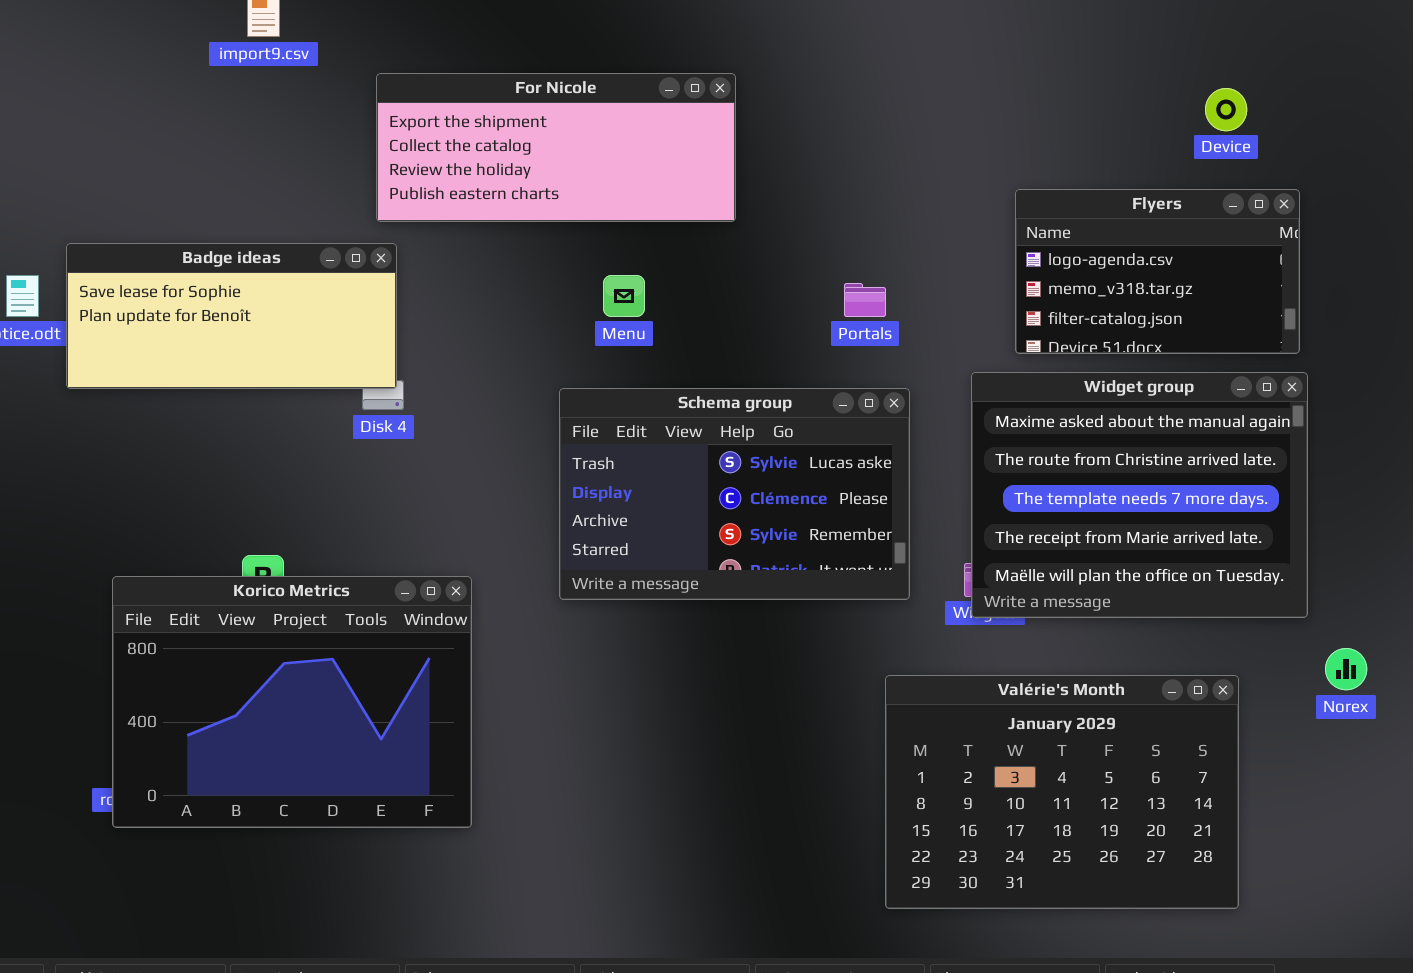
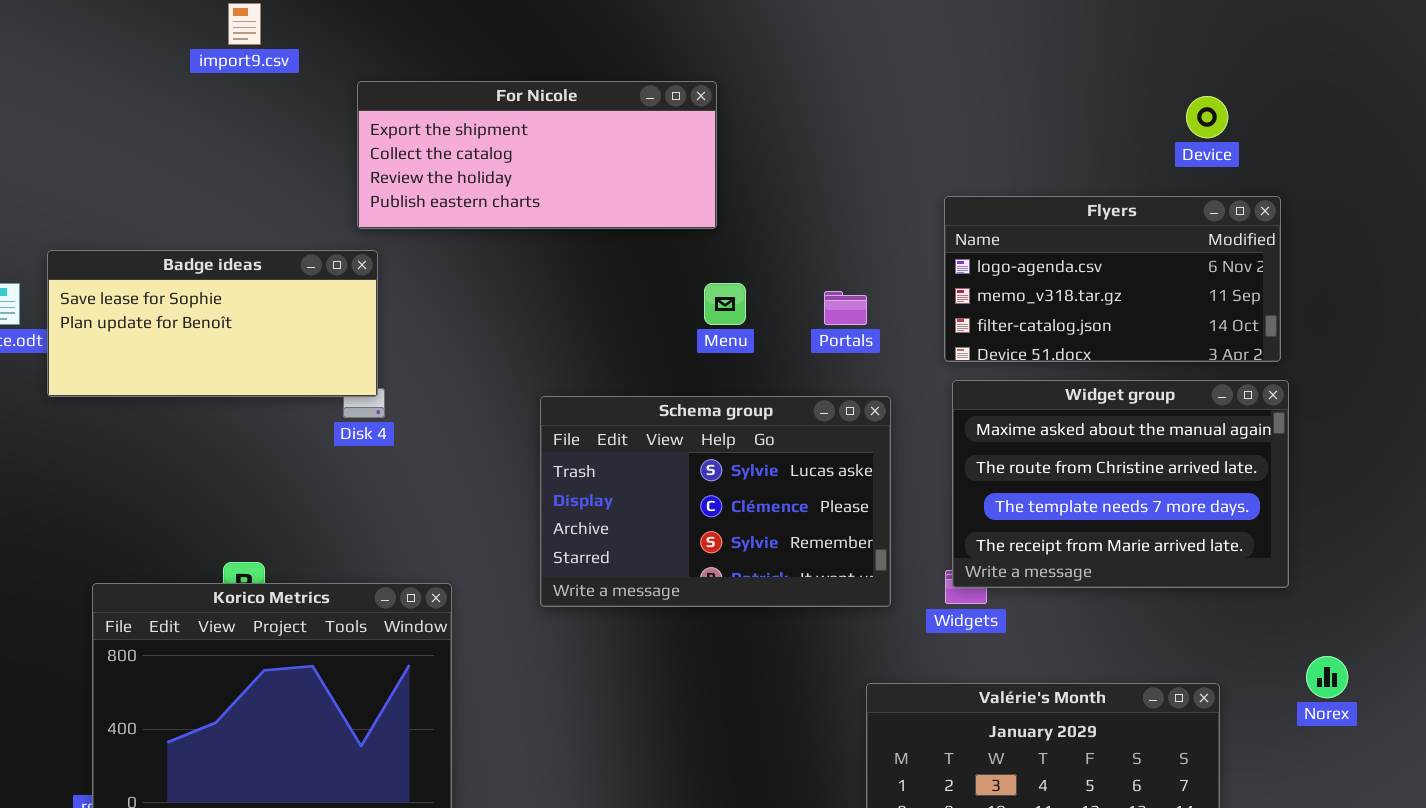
Flyers: [1015,189,1300,354] -> [944,196,1281,362], resized
Menu: [603,275,645,317] -> [704,283,746,325], moved
Widget group: [971,372,1308,618] -> [952,380,1289,588], resized

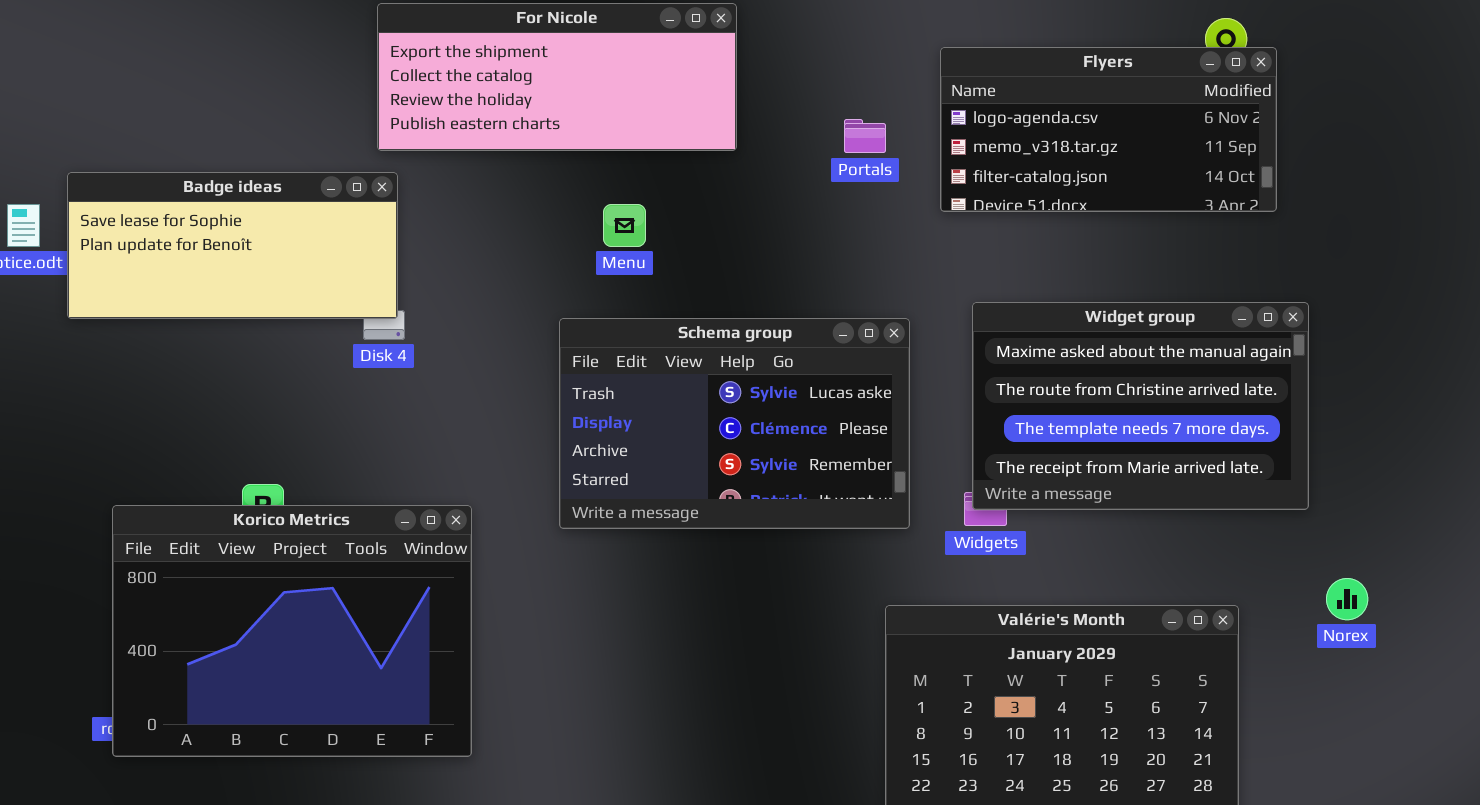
Flyers: [944,196,1281,362] -> [940,47,1277,212], moved
Menu: [704,283,746,325] -> [603,204,646,247], moved
Portals: [824,291,867,325] -> [844,119,886,153], moved

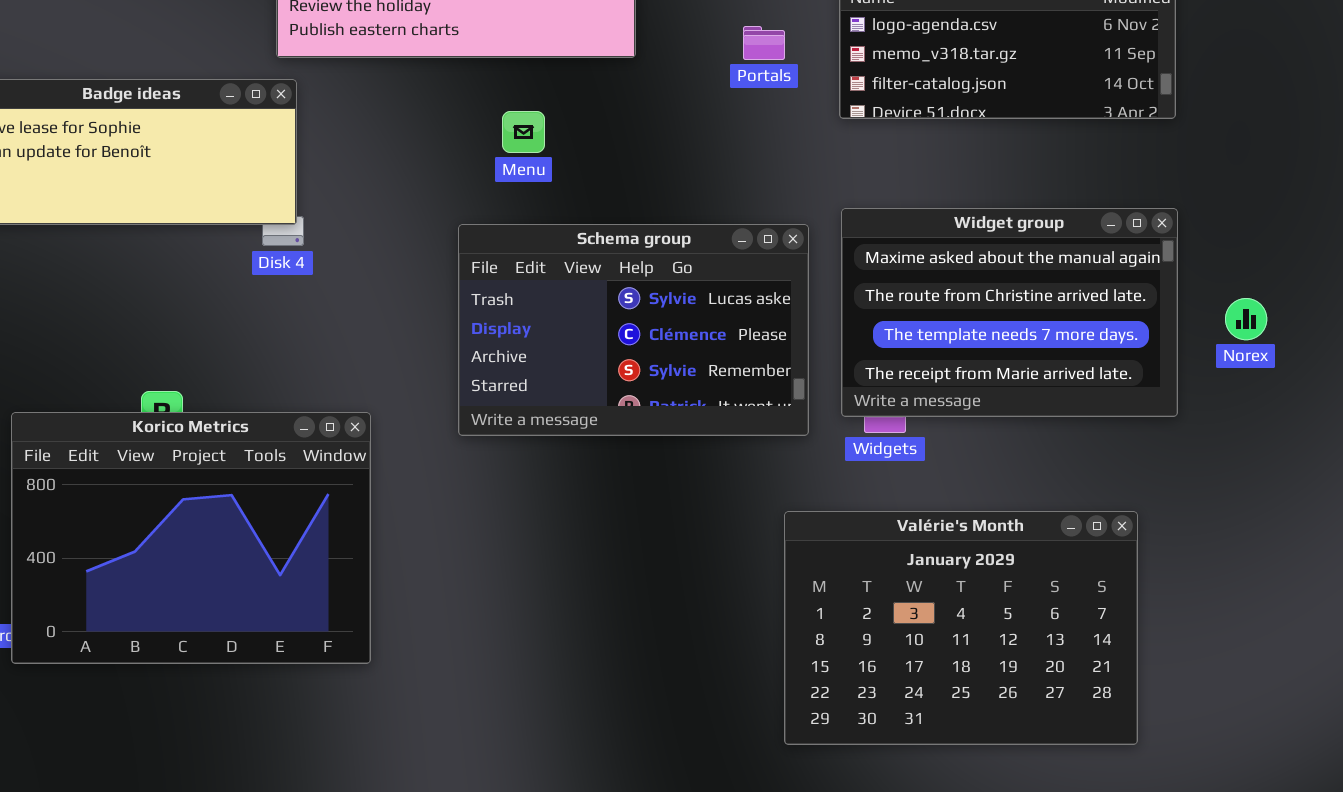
Widget group: [972,302,1309,510] -> [841,208,1178,417], moved
Norex: [1326,578,1368,620] -> [1225,298,1267,340], moved

